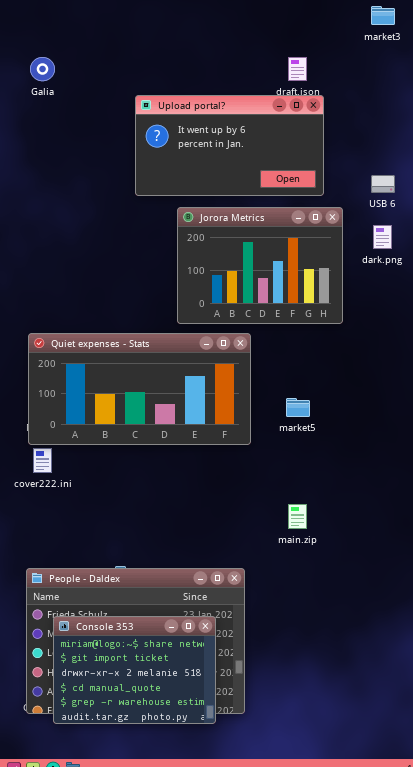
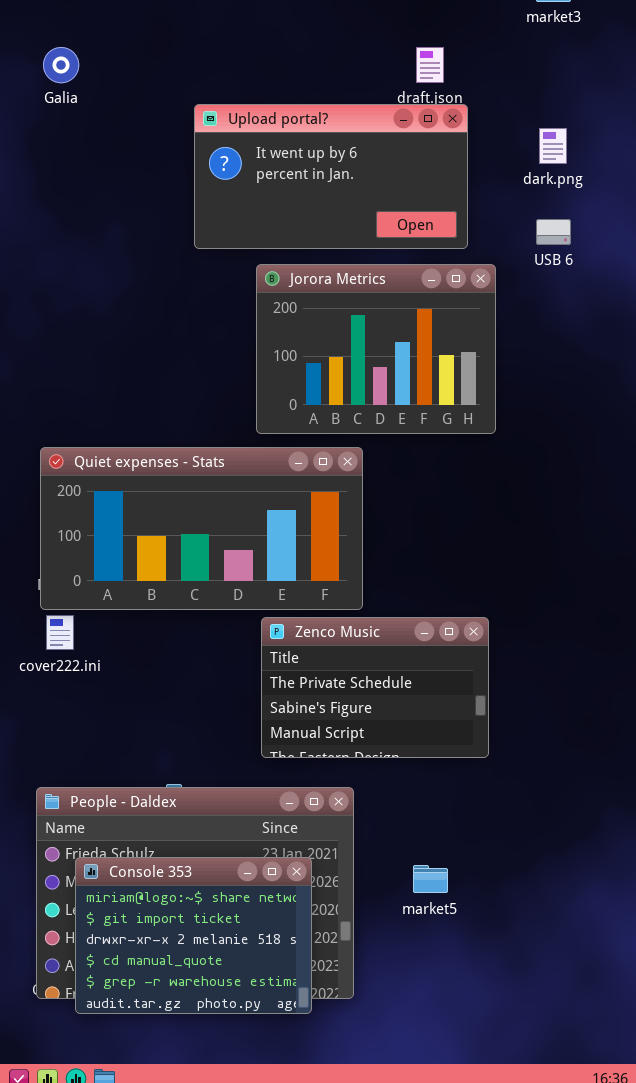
dark.png: [373,225,392,249] -> [539,128,567,164], moved
market5: [286,398,310,417] -> [413,865,448,893], moved
Zenco Music: none -> [261,617,489,758], opened

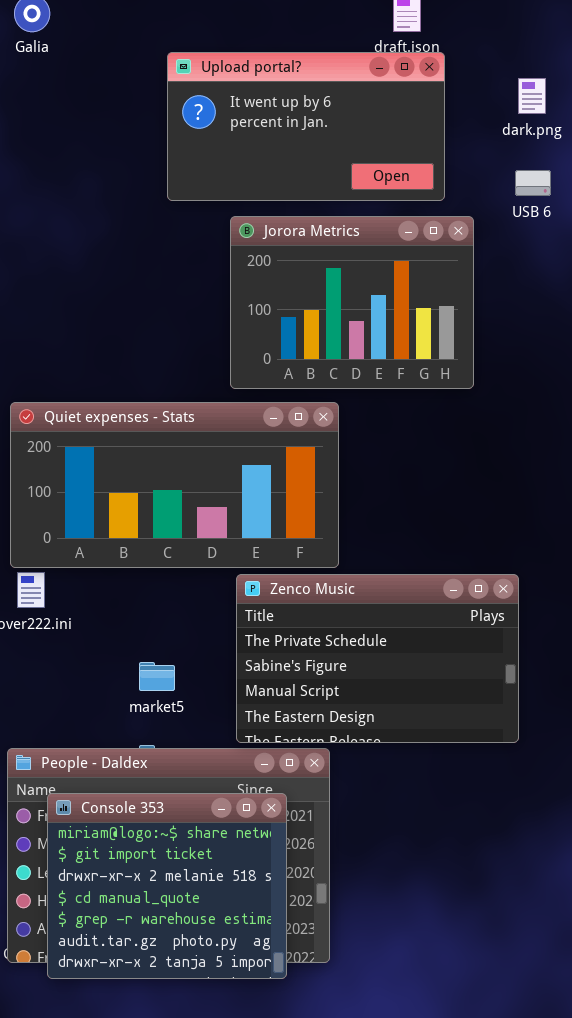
Zenco Music: [261,617,489,758] -> [236,574,519,743], resized
Console 353: [75,857,312,1014] -> [47,793,287,979], resized
market5: [413,865,448,893] -> [139,662,175,691], moved

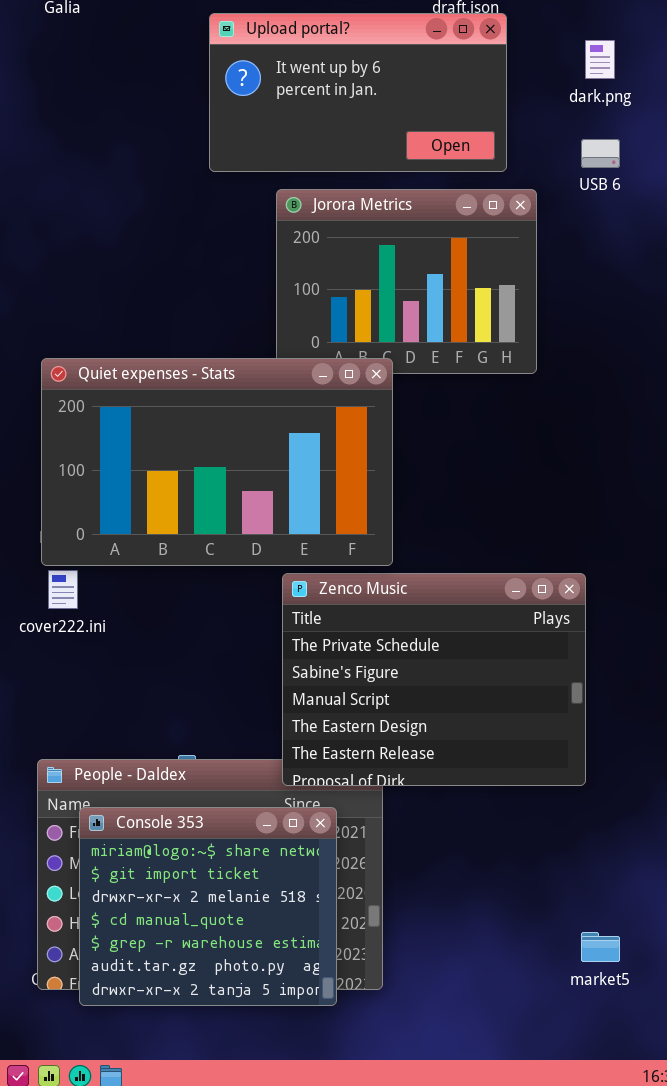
Quiet expenses - Stats: [10,402,339,568] -> [41,358,393,566], resized
Zenco Music: [236,574,519,743] -> [282,573,586,786], resized
market5: [139,662,175,691] -> [581,932,620,962], moved

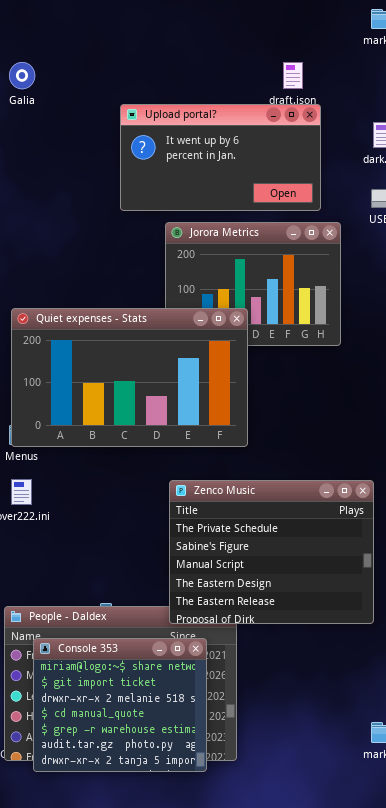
Quiet expenses - Stats: [41,358,393,566] -> [11,308,248,447], moved

